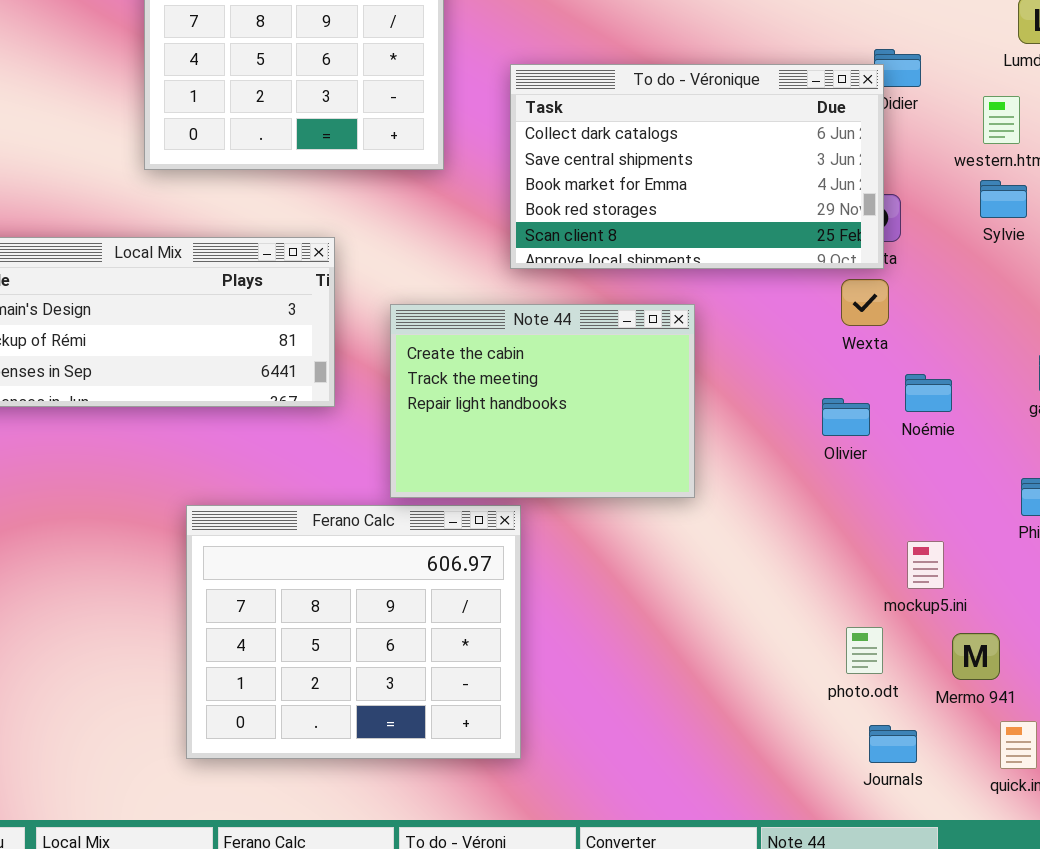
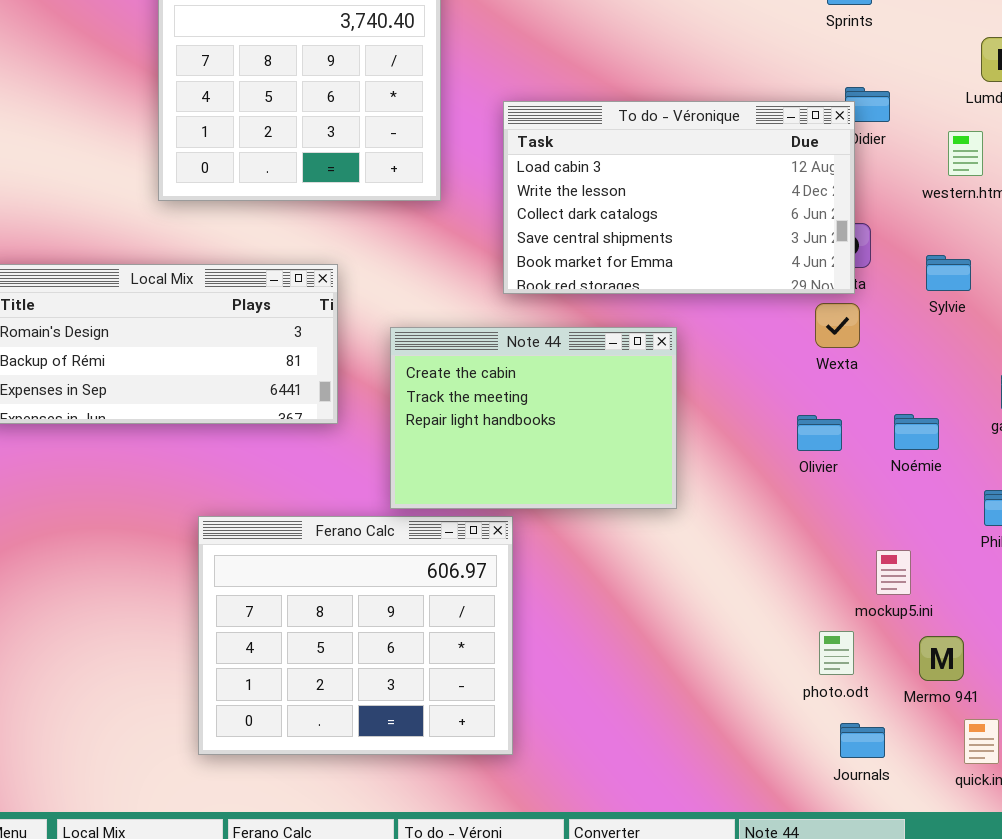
To do - Véronique: [510,64,884,269] -> [503,101,855,294], scrolled up 2 rows
Sylvie: [980,180,1027,218] -> [926,255,971,291], moved
Noémie: [905,374,952,412] -> [894,414,939,450], moved

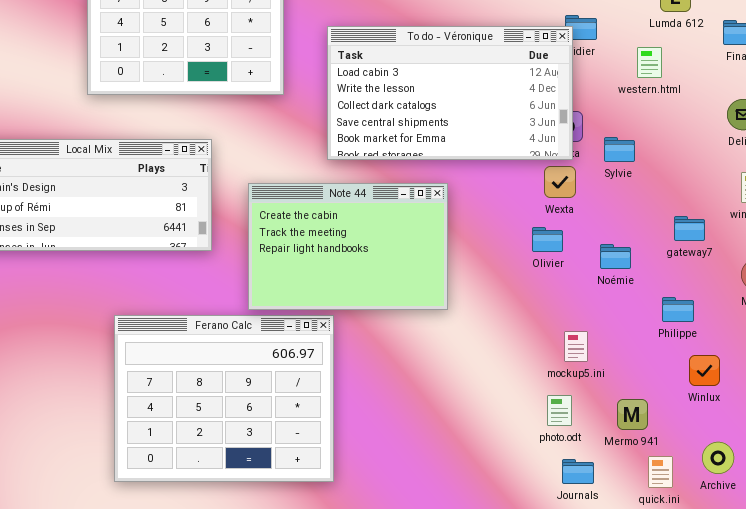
Sylvie: [926,255,971,291] -> [604,137,635,162], moved
Olivier: [797,415,842,451] -> [532,227,563,252], moved
mockup5.ini: [876,550,911,595] -> [564,331,588,362], moved

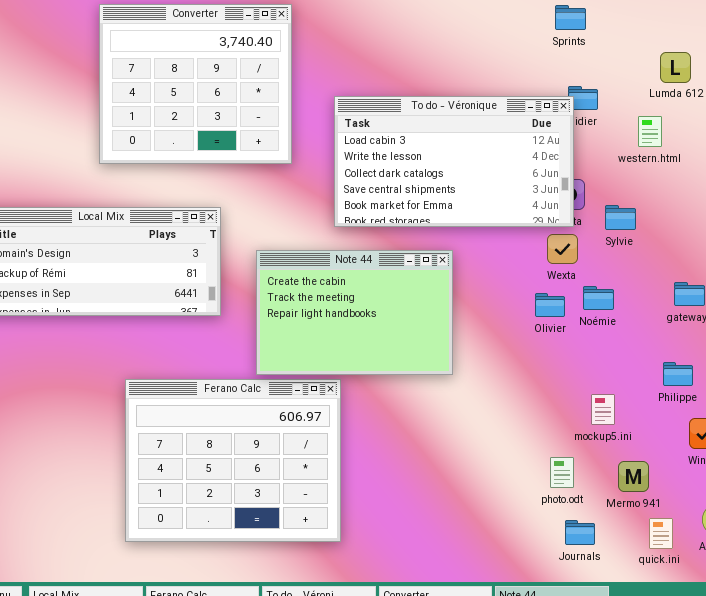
Noémie: [600,244,631,269] -> [583,286,614,310], moved
mockup5.ini: [564,331,588,362] -> [591,394,615,425], moved

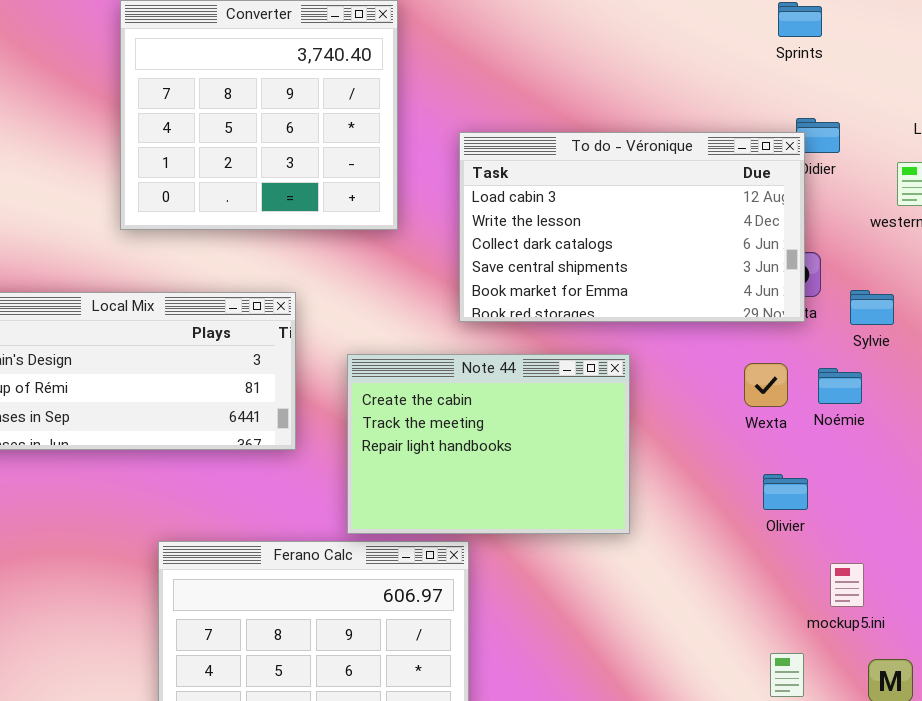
Wexta: [547,234,578,264] -> [744,363,788,407], moved
Noémie: [583,286,614,310] -> [818,368,862,404], moved
Olivier: [535,293,565,317] -> [763,474,808,510], moved

